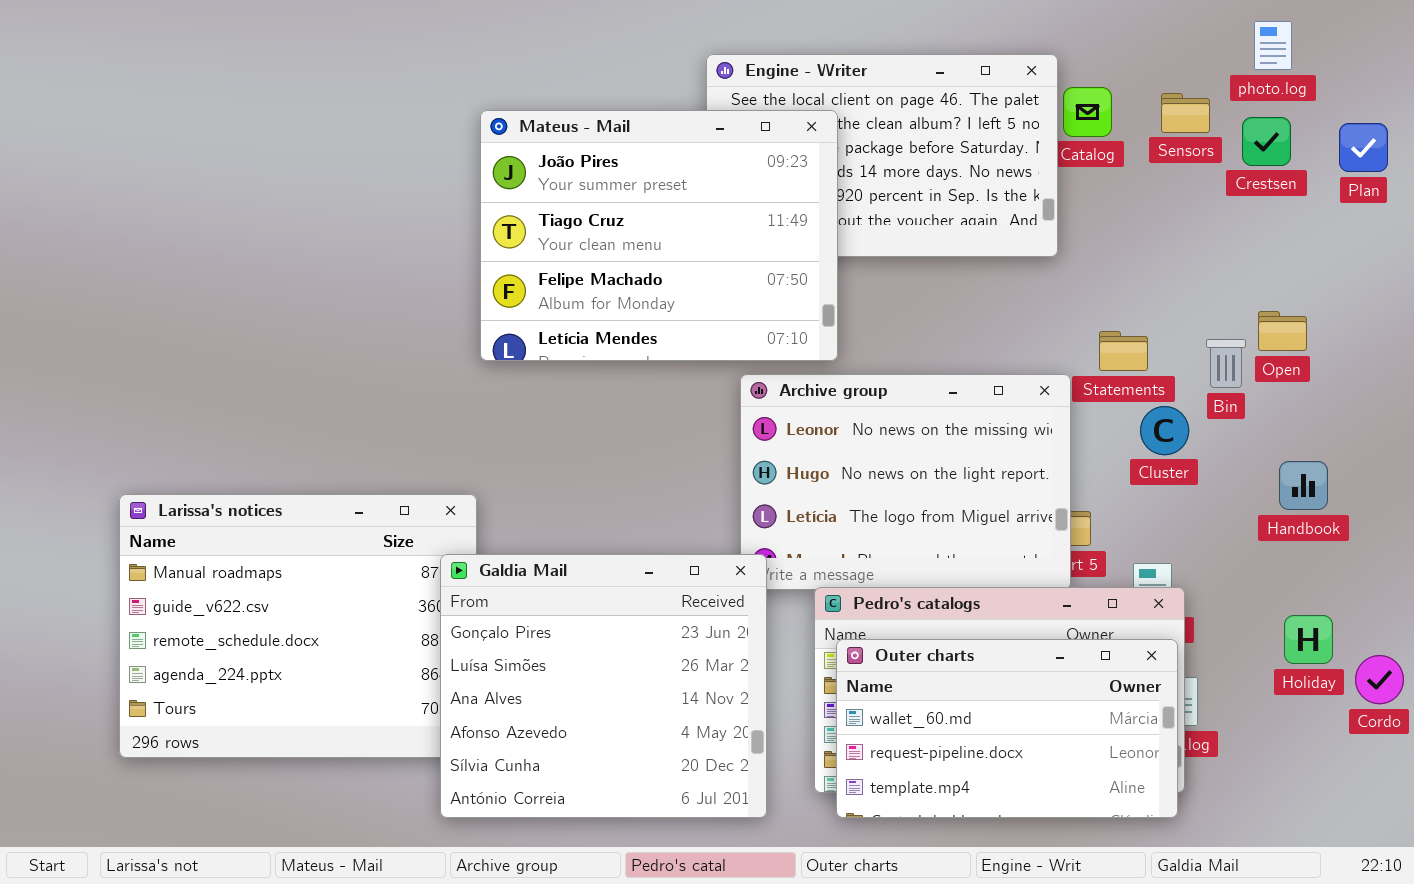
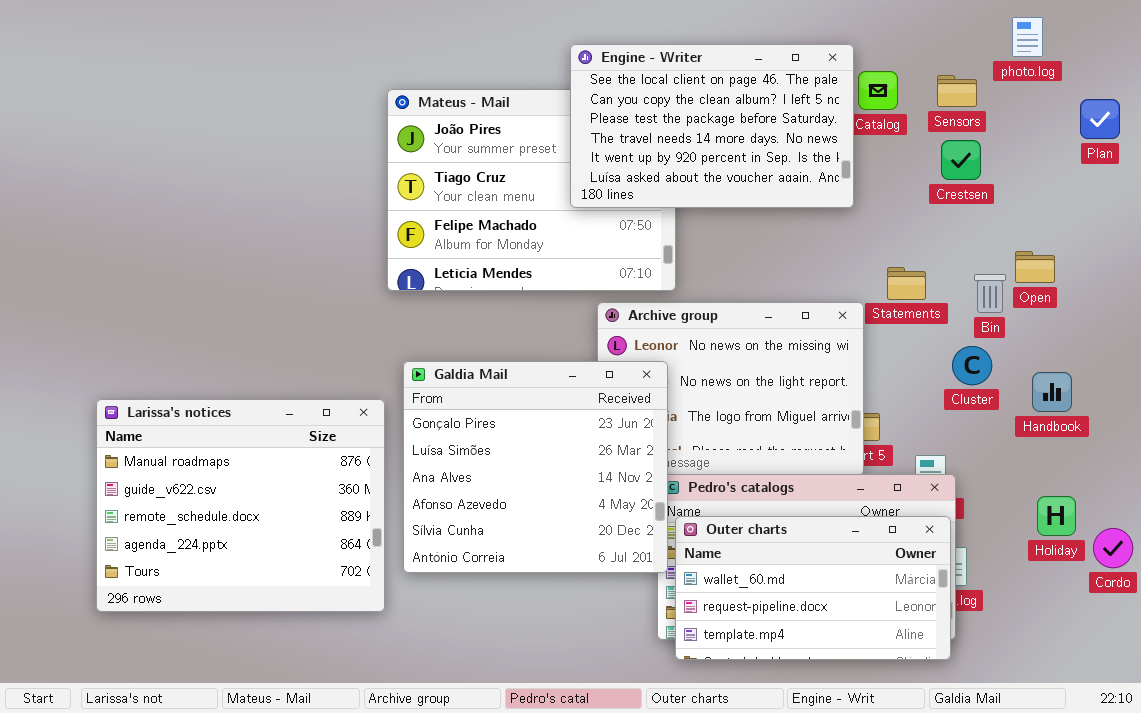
Engine - Writer: [706,54,1058,257] -> [570,44,854,208], raised
Crestsen: [1242,117,1291,166] -> [941,140,981,180], moved
Cluster: [1140,406,1189,455] -> [952,346,992,385], moved
Galdia Mail: [440,554,767,818] -> [403,361,668,573], moved

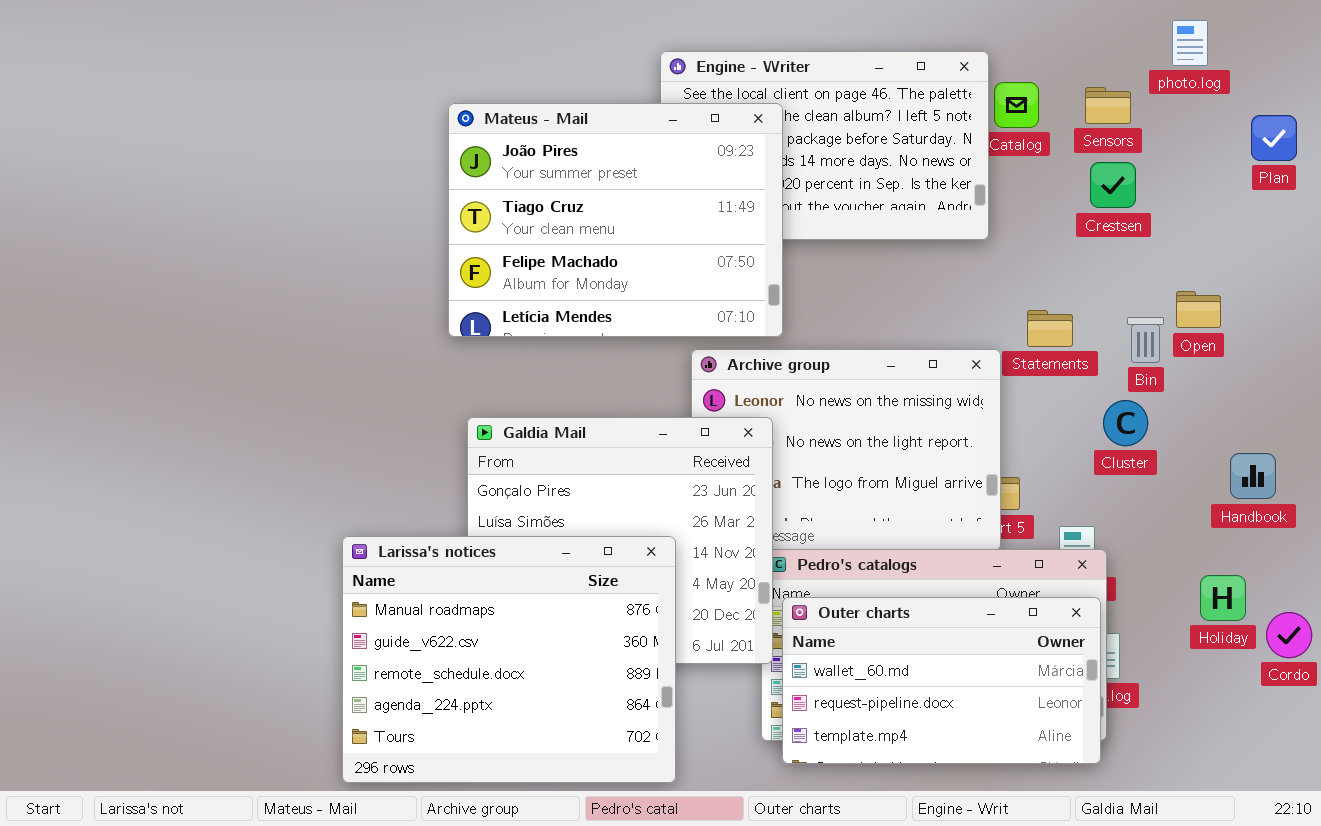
Mateus - Mail: [387,89,676,291] -> [448,103,783,337], raised
Handbook: [1032,372,1072,412] -> [1230,453,1276,499], moved
Larissa's notices: [96,399,385,612] -> [342,536,676,783], moved

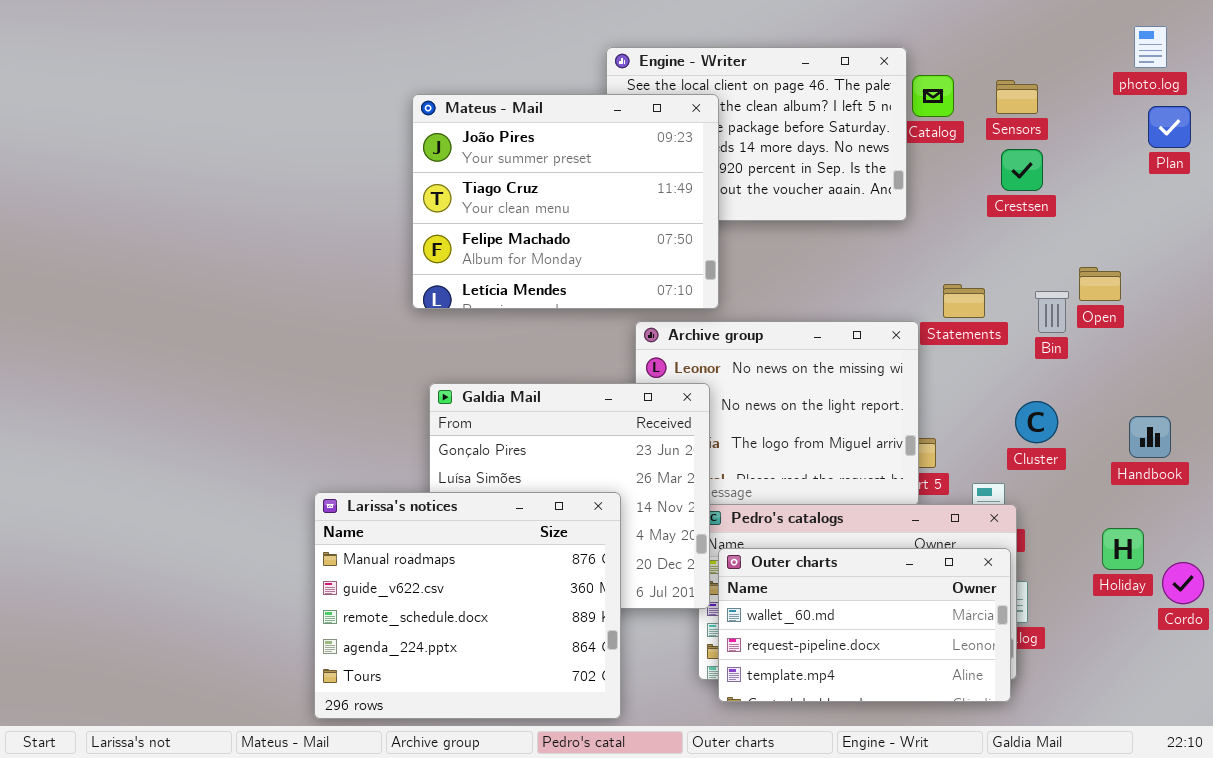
photo.log: [1172,20,1208,66] -> [1134,26,1167,68], moved
Cluster: [1103,400,1148,446] -> [1015,401,1058,443], moved

